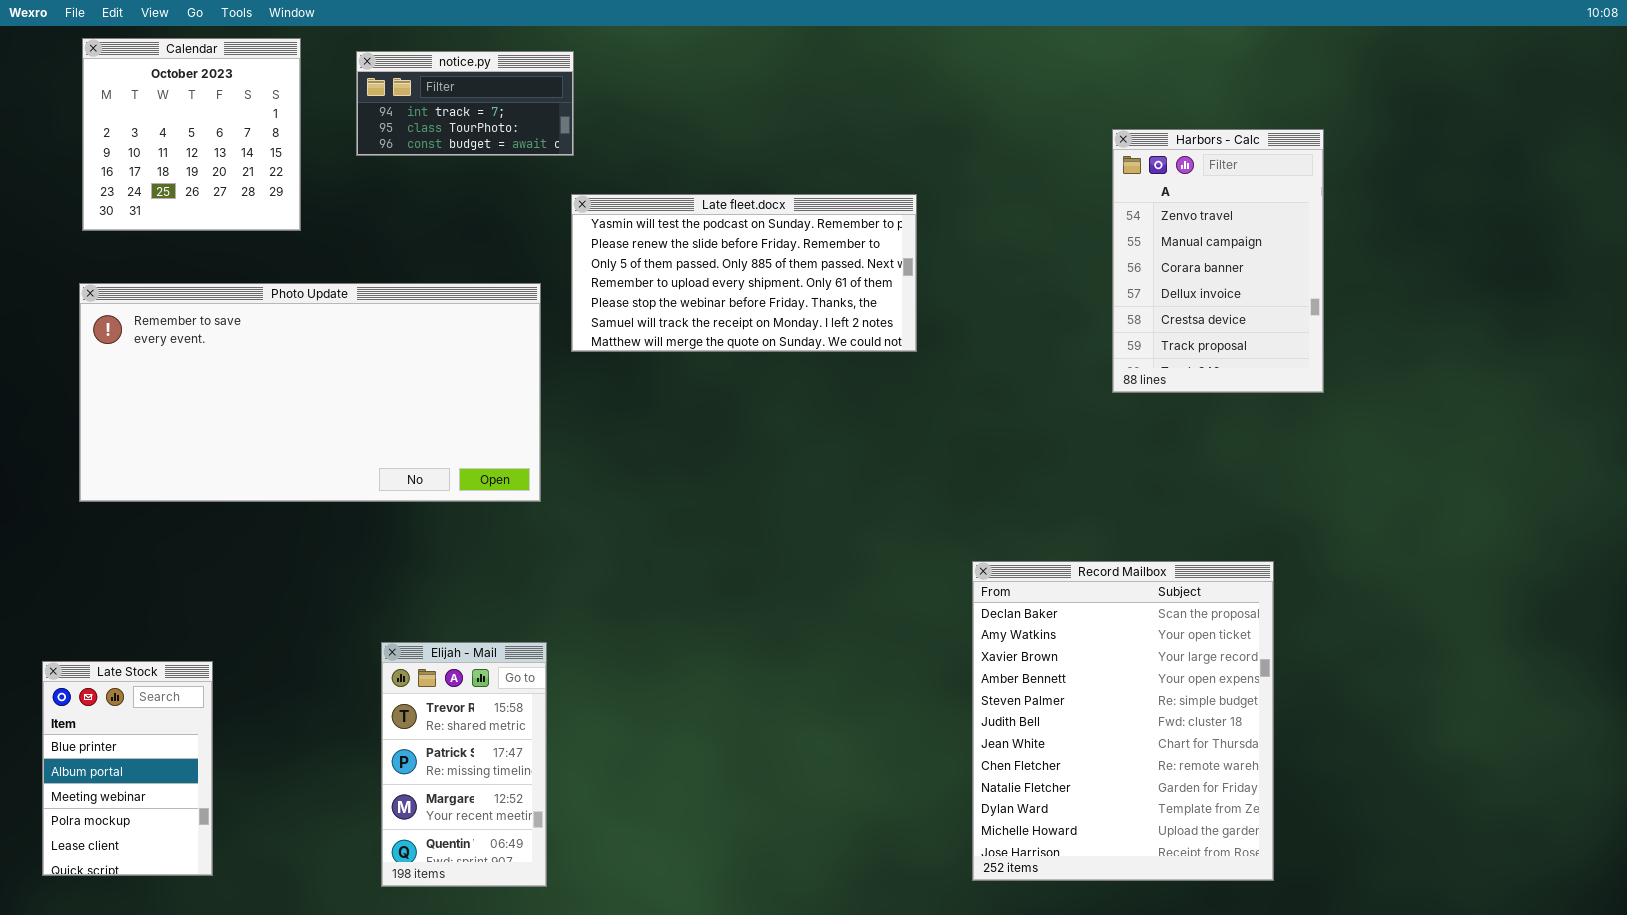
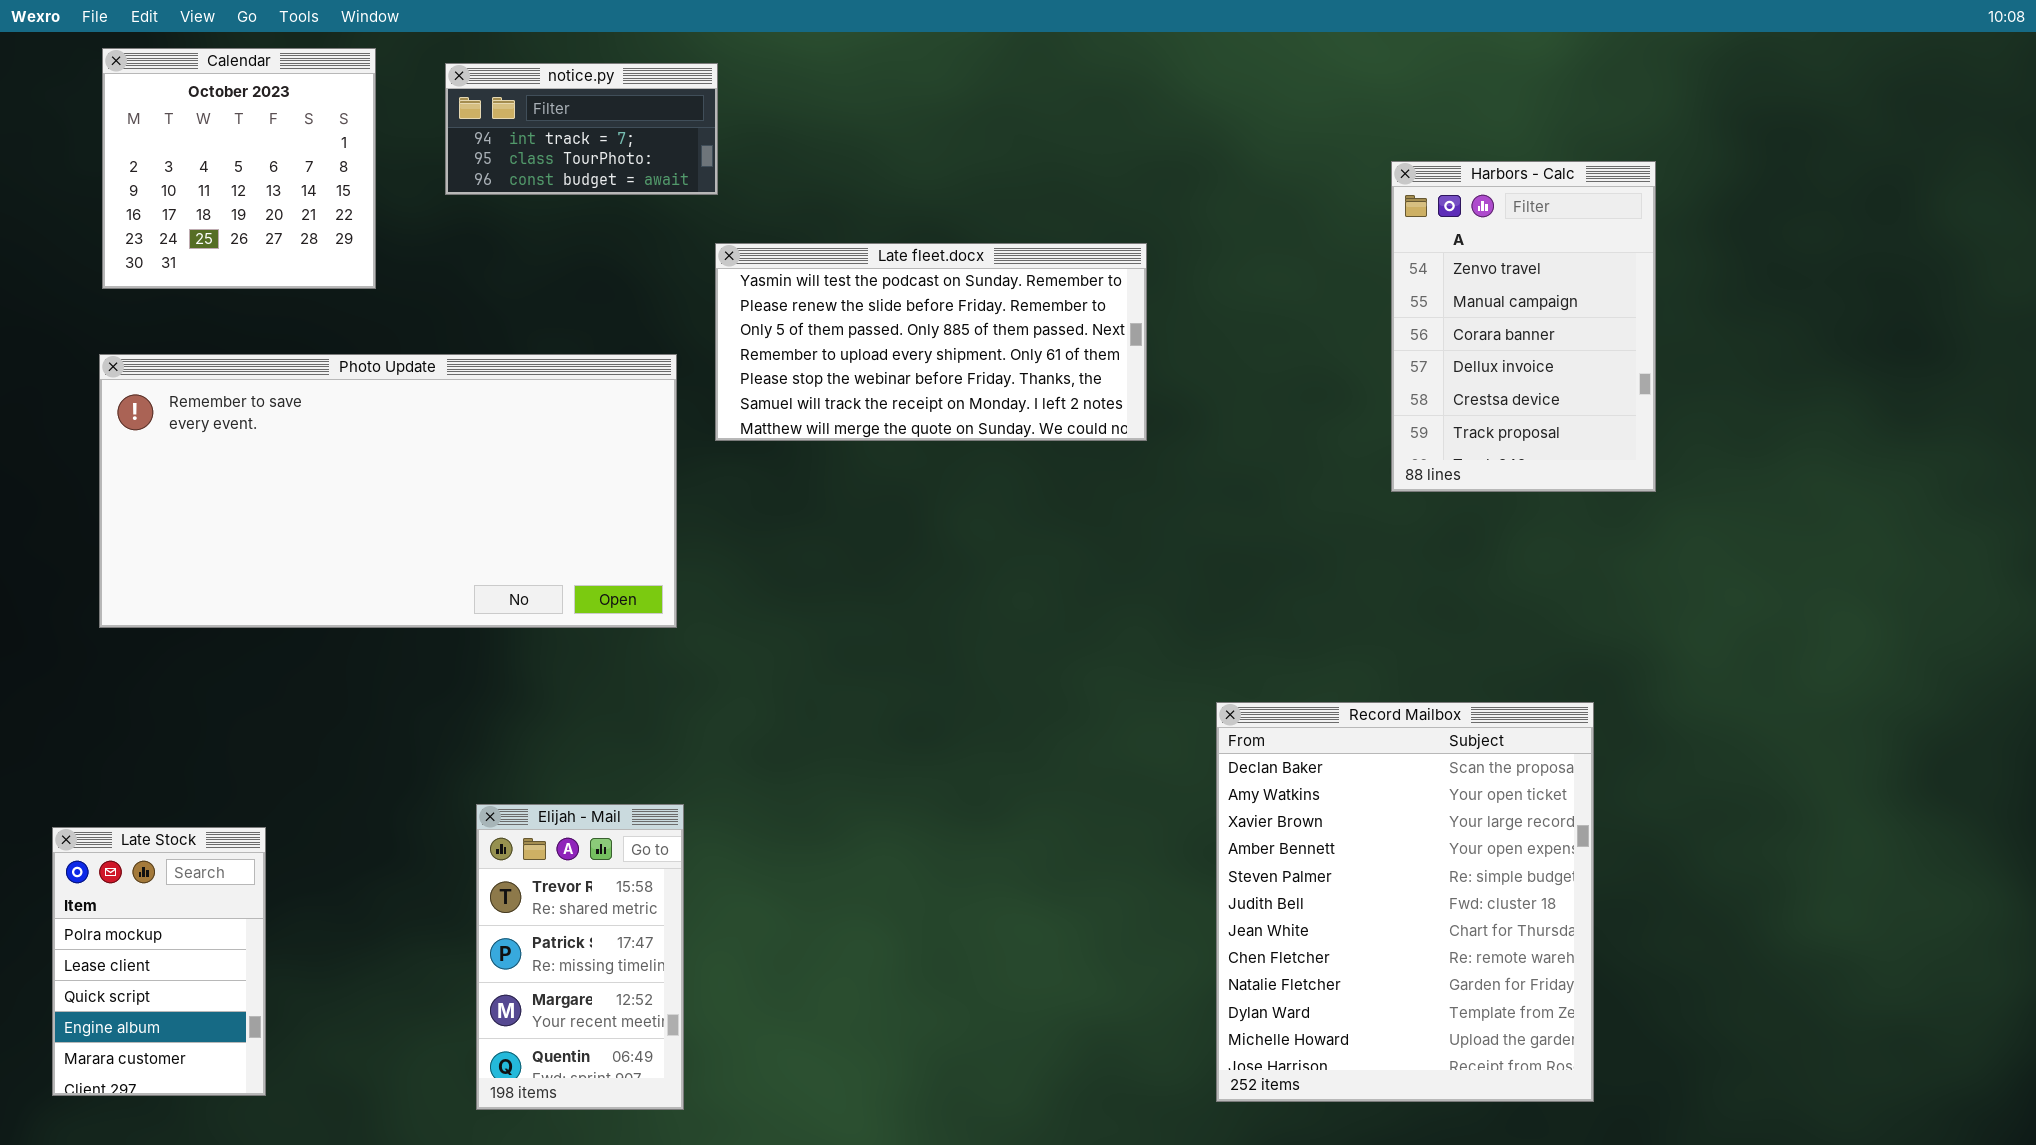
Late Stock: [42,661,213,876] -> [52,827,266,1096], scrolled down 3 rows

